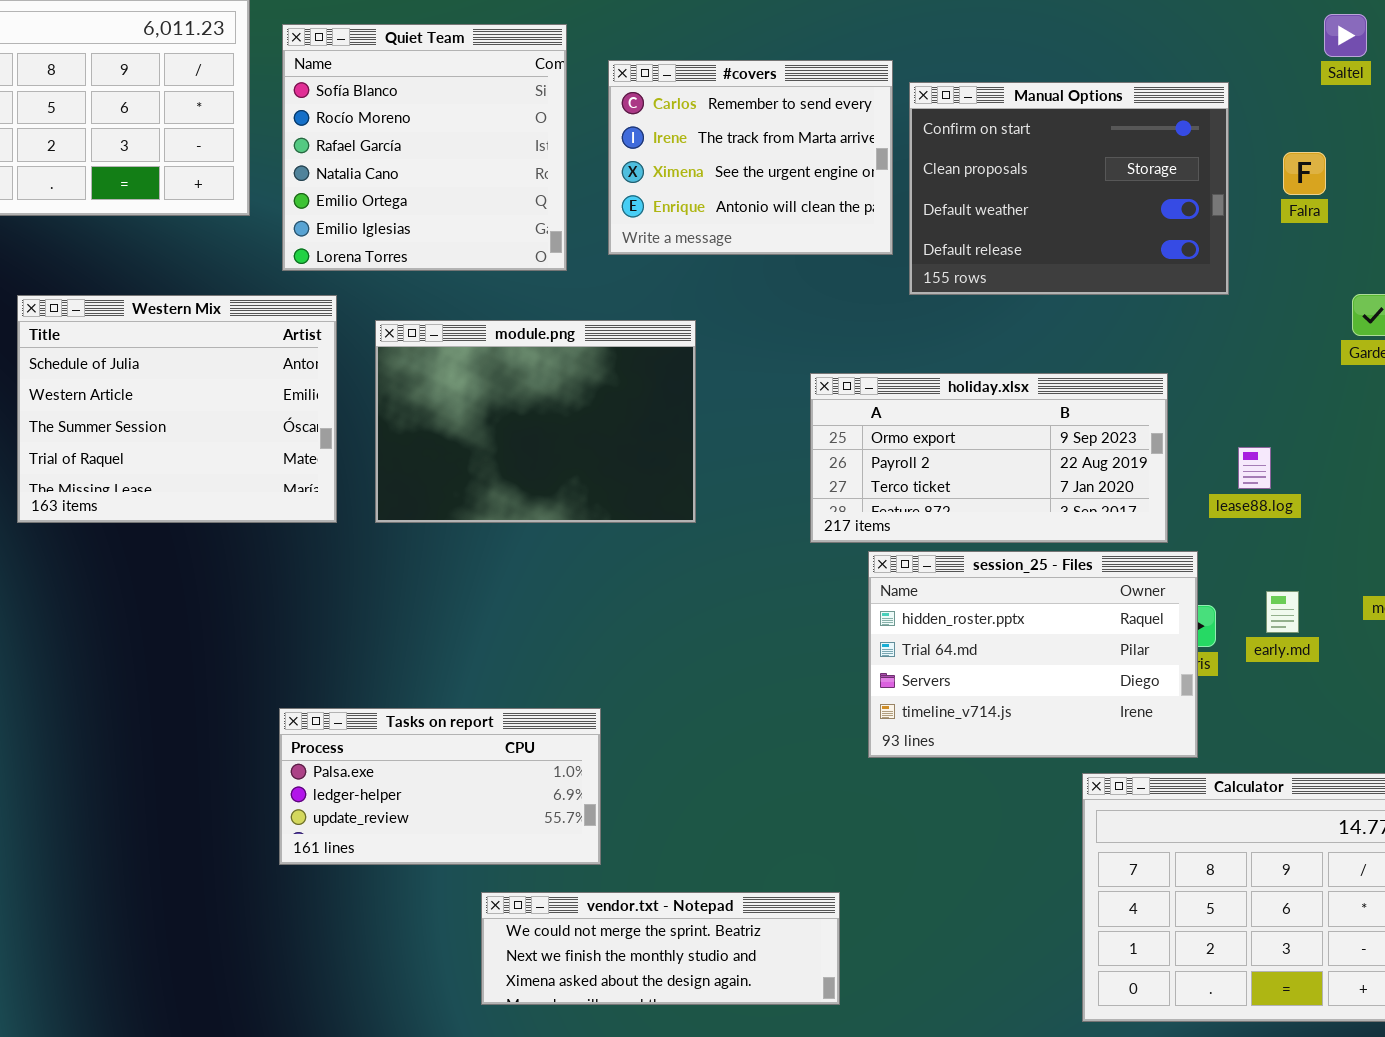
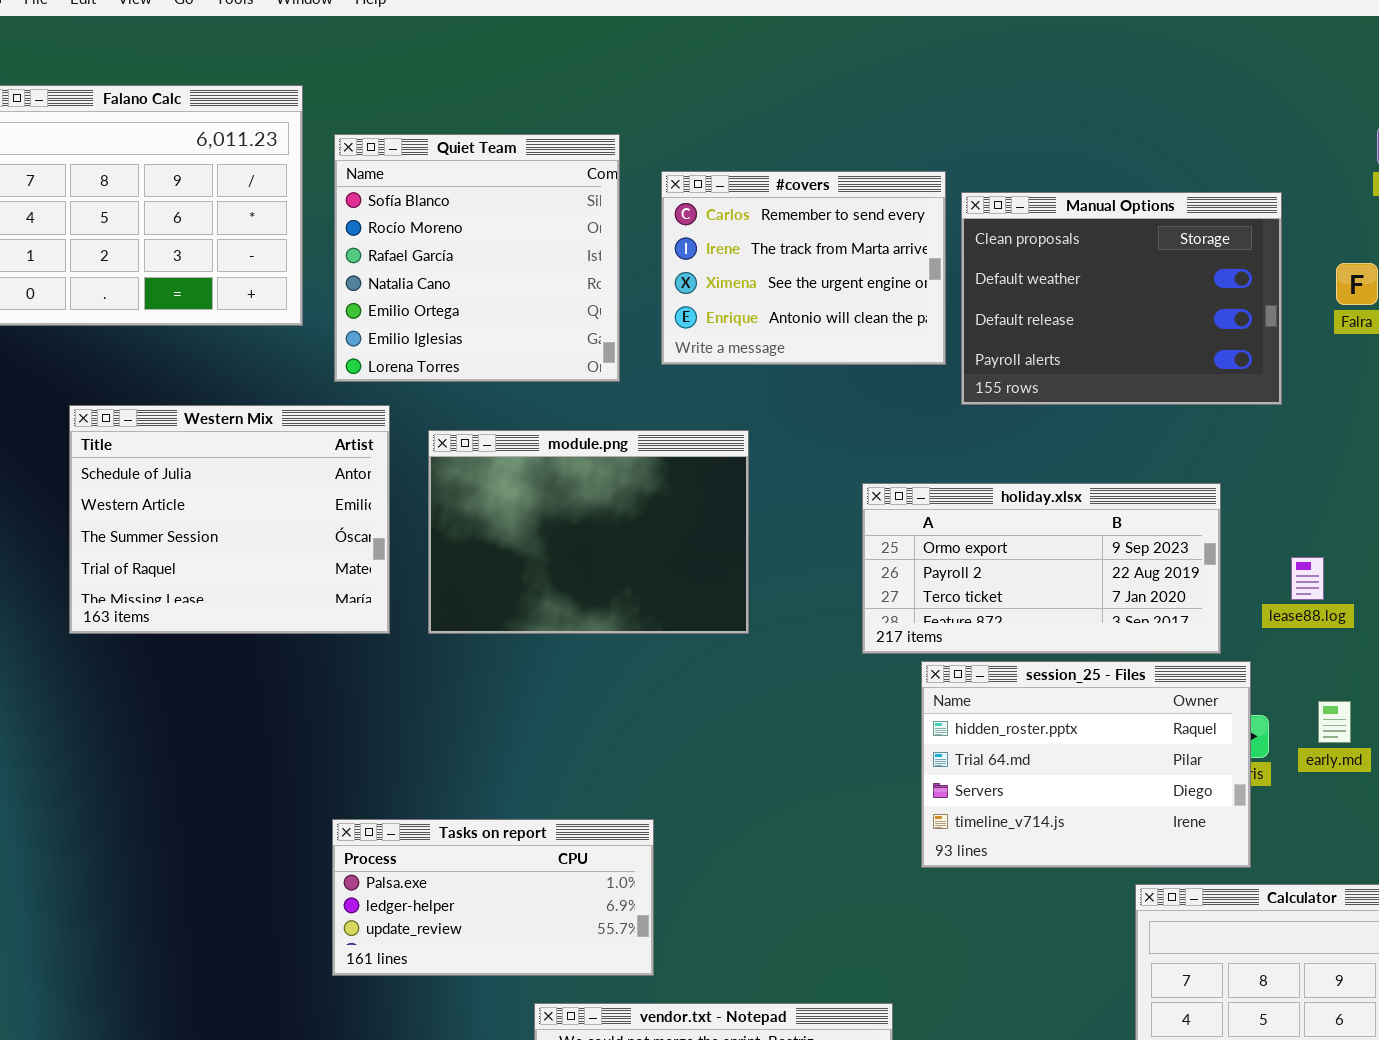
Manual Options: [909,82,1229,295] -> [961,192,1282,405], scrolled down 1 row

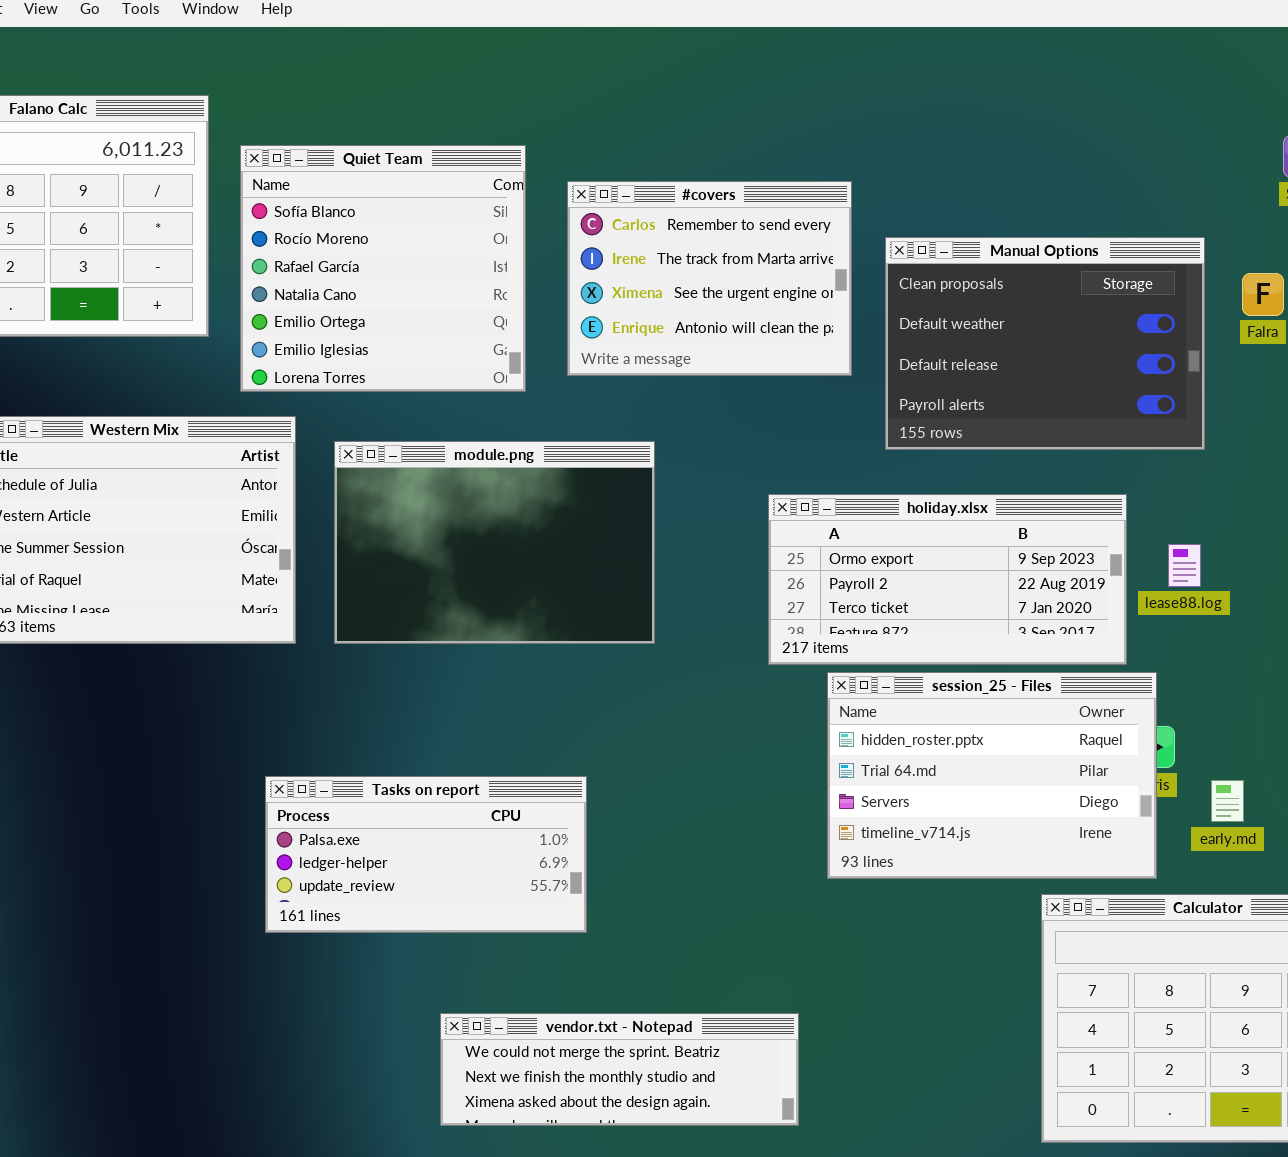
Manual Options: [961,192,1282,405] -> [885,237,1205,450], moved
lease88.log: [1291,557,1324,600] -> [1168,544,1201,587], moved
early.md: [1318,701,1351,743] -> [1211,780,1244,822], moved
Tasks on report: [332,819,654,976] -> [265,776,587,933], moved

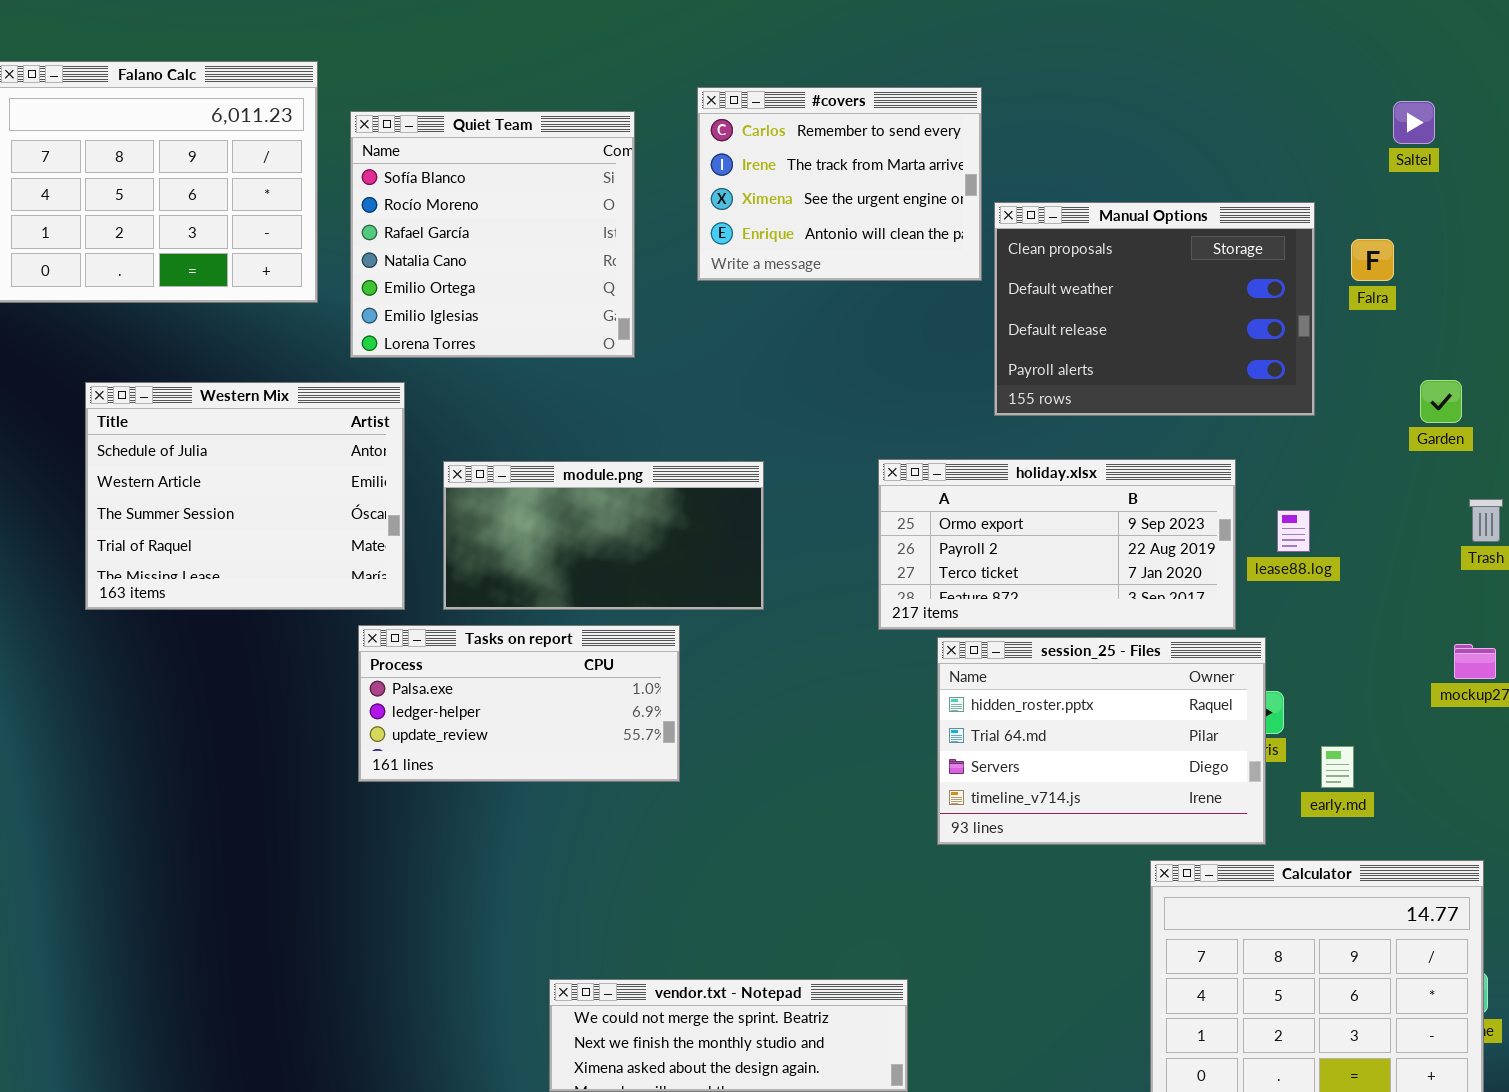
#covers: [567,181,852,376] -> [697,87,982,281], moved
module.png: [334,441,655,644] -> [443,461,764,610], resized
Tasks on report: [265,776,587,933] -> [358,625,680,782], moved

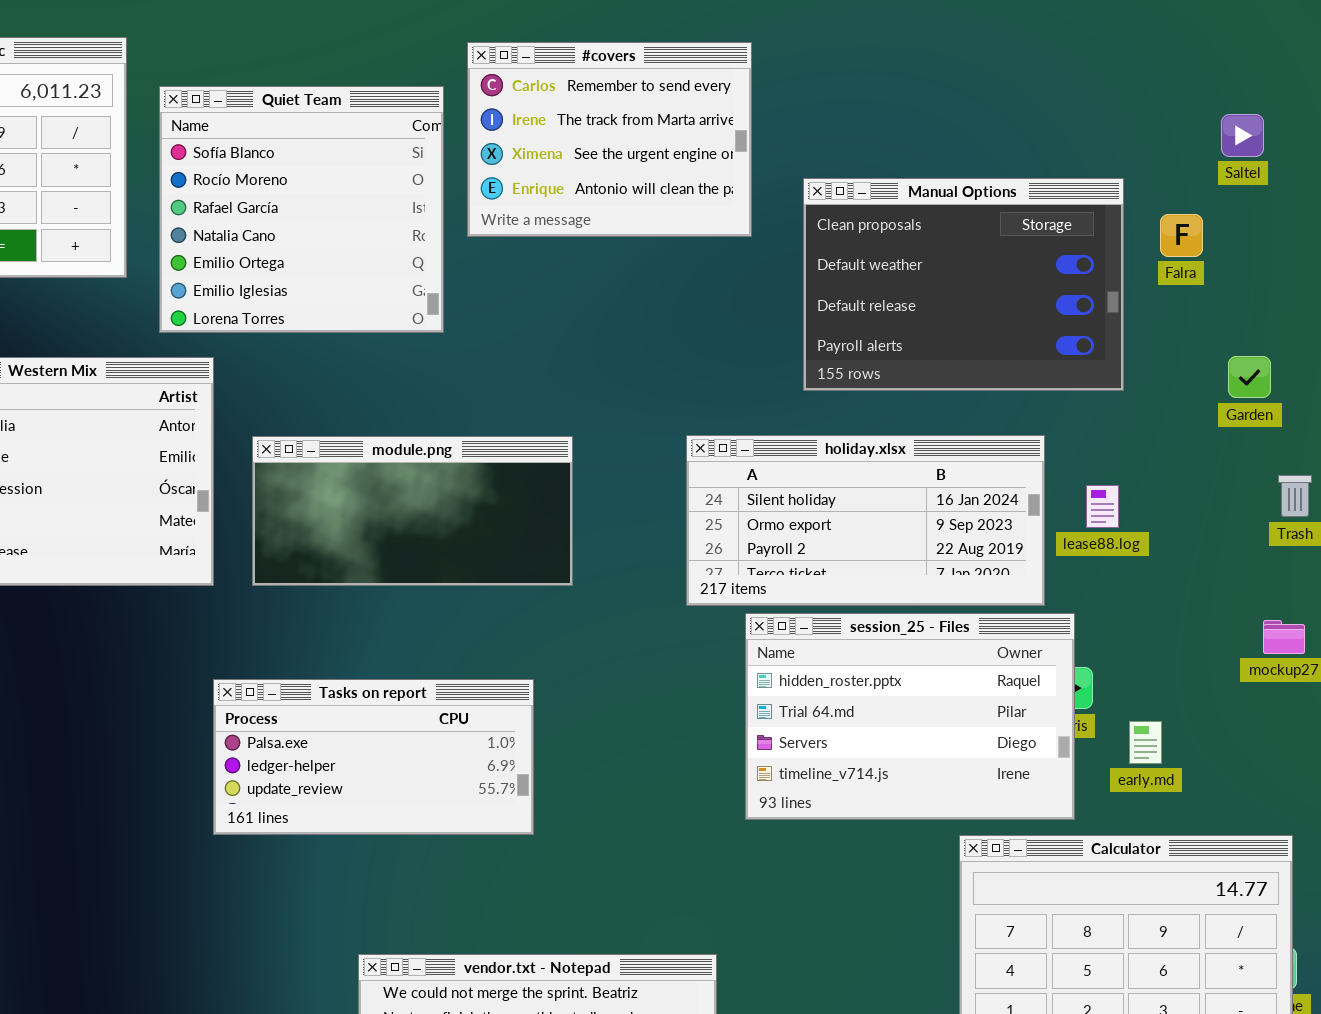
#covers: [697,87,982,281] -> [467,42,752,237], moved
Saltel: [1393,101,1435,144] -> [1221,114,1264,157], moved
holiday.xlsx: [878,459,1236,630] -> [686,435,1045,606], scrolled up 1 row
Tasks on report: [358,625,680,782] -> [213,679,534,835], moved

